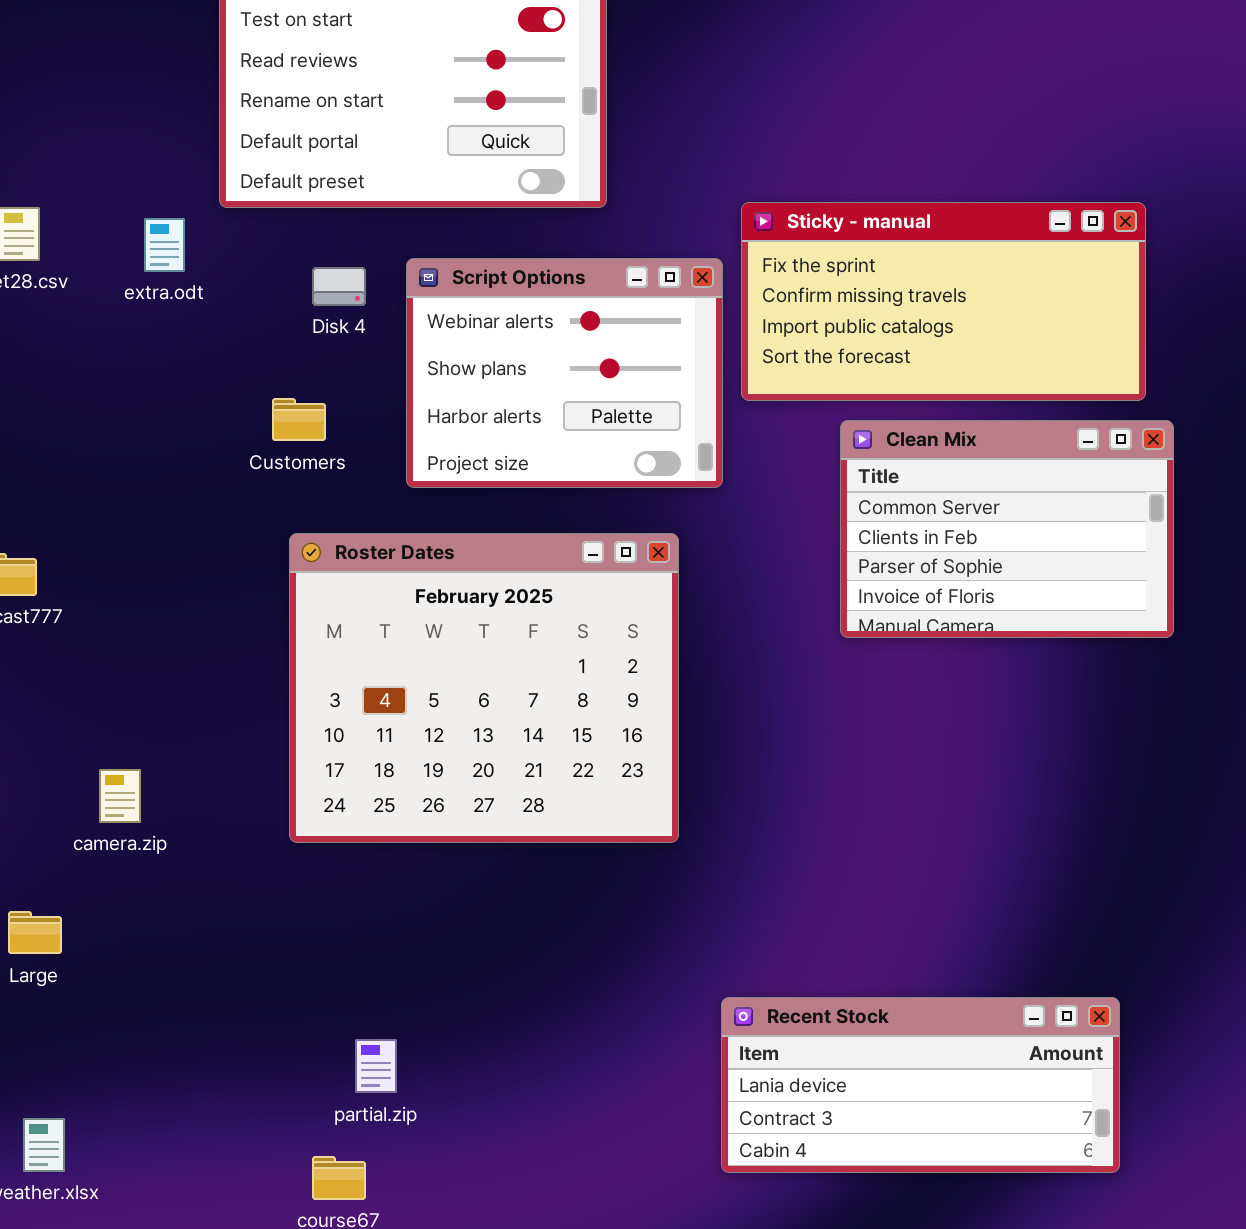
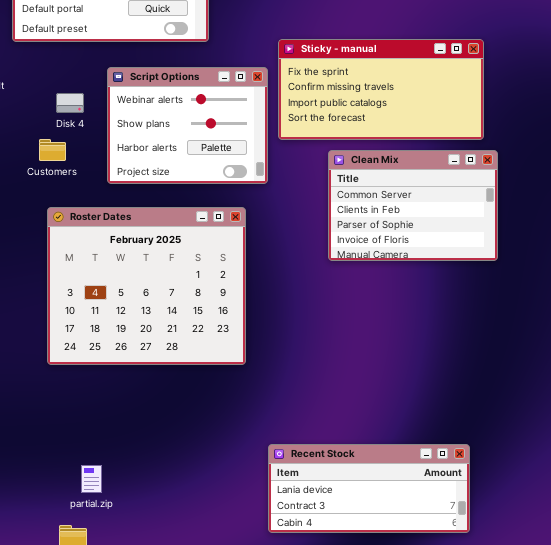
Disk 4: [312,267,366,306] -> [56,93,84,113], moved

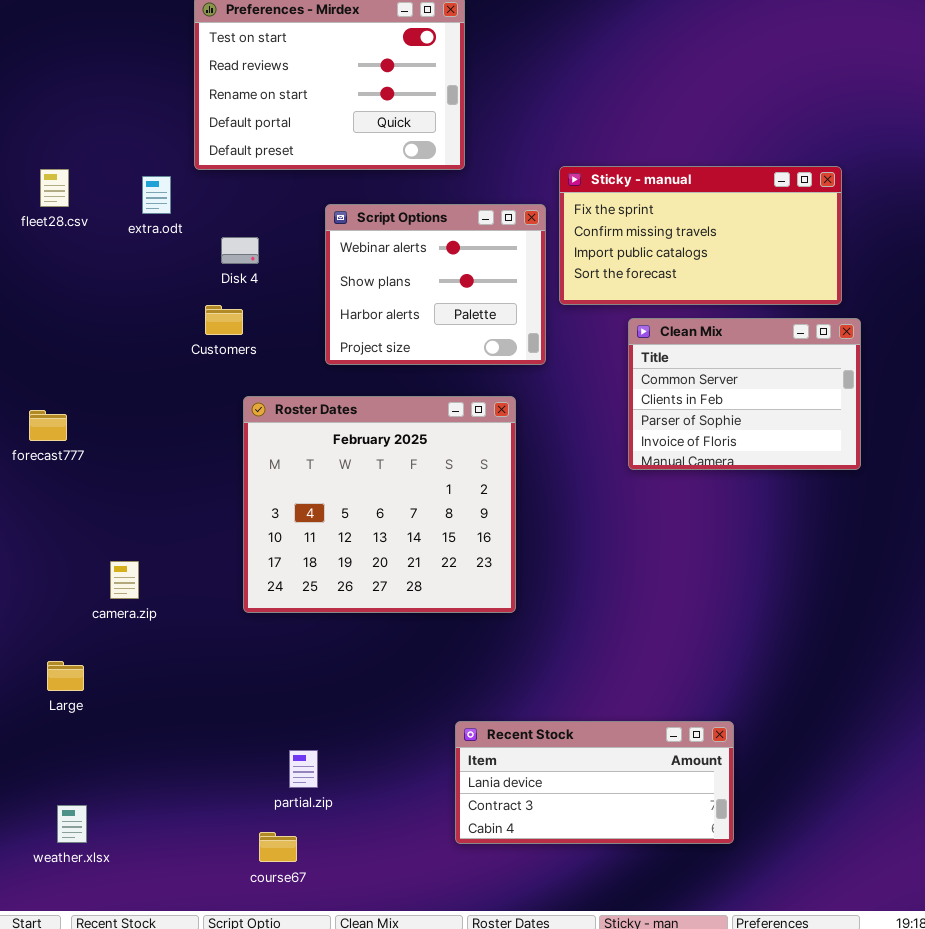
Disk 4: [56,93,84,113] -> [221,237,259,264], moved
Customers: [39,139,66,161] -> [205,305,243,335], moved
Recent Stock: [268,444,470,533] -> [455,721,734,844], moved

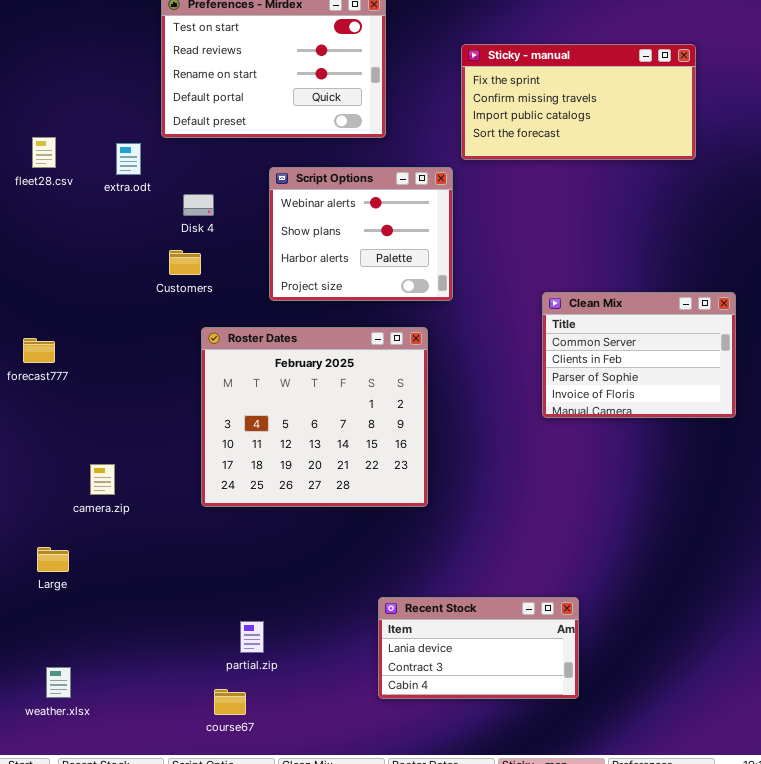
Sticky - manual: [559,166,842,305] -> [461,44,696,160], moved
Clean Mix: [628,318,861,470] -> [542,292,736,418], moved
Recent Stock: [455,721,734,844] -> [378,597,579,699], resized

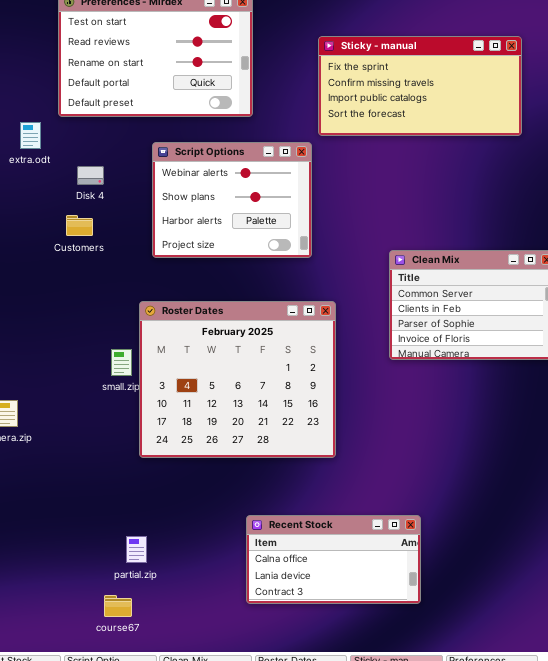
Roster Dates: [201,327,428,507] -> [139,301,336,458], moved
Recent Stock: [378,597,579,699] -> [246,515,421,604], scrolled up 1 row

